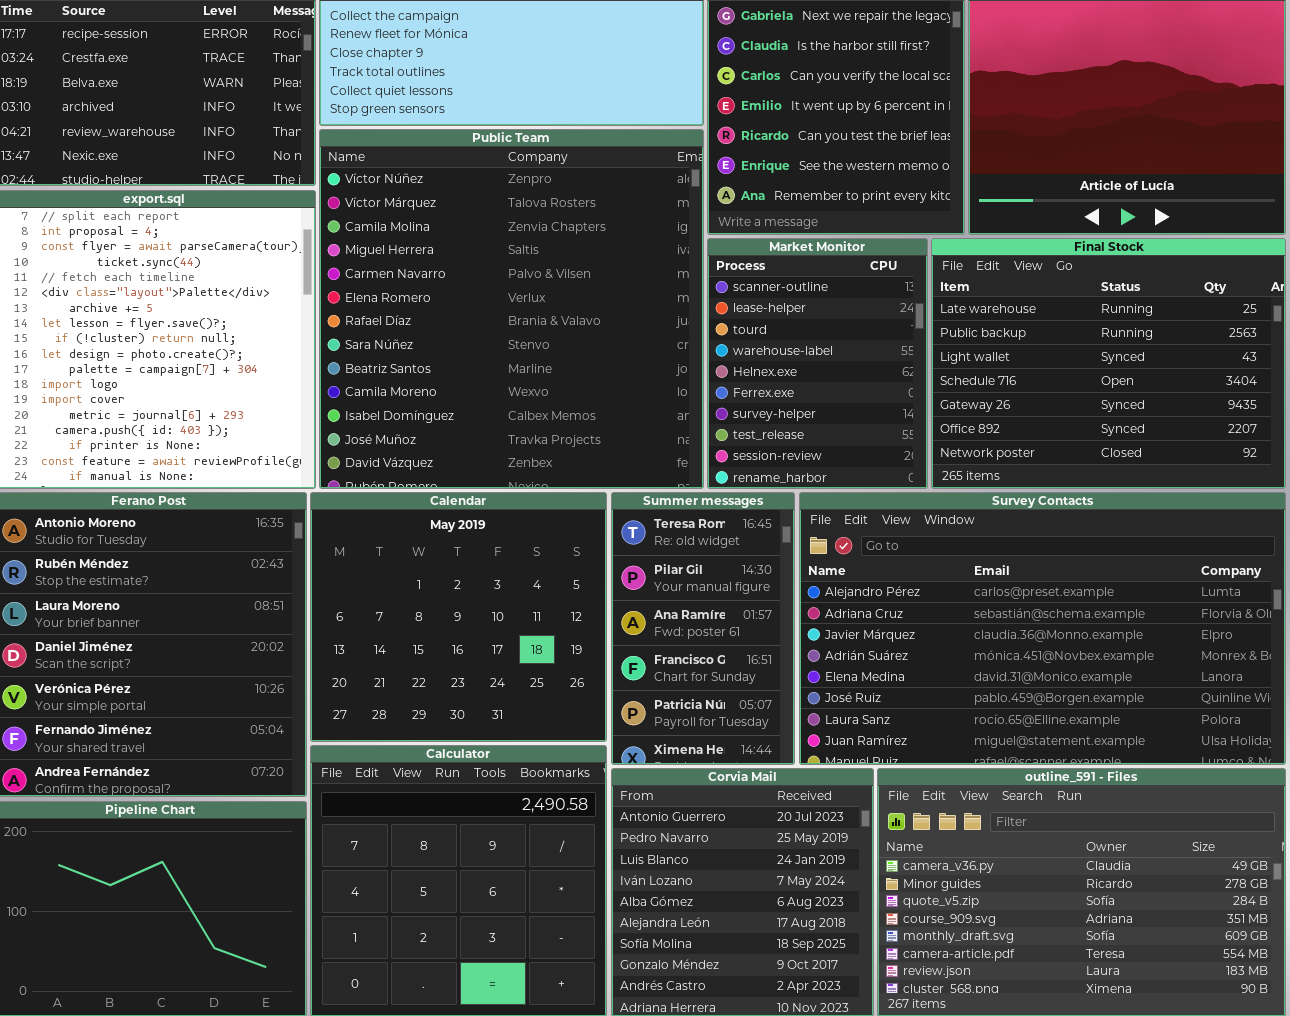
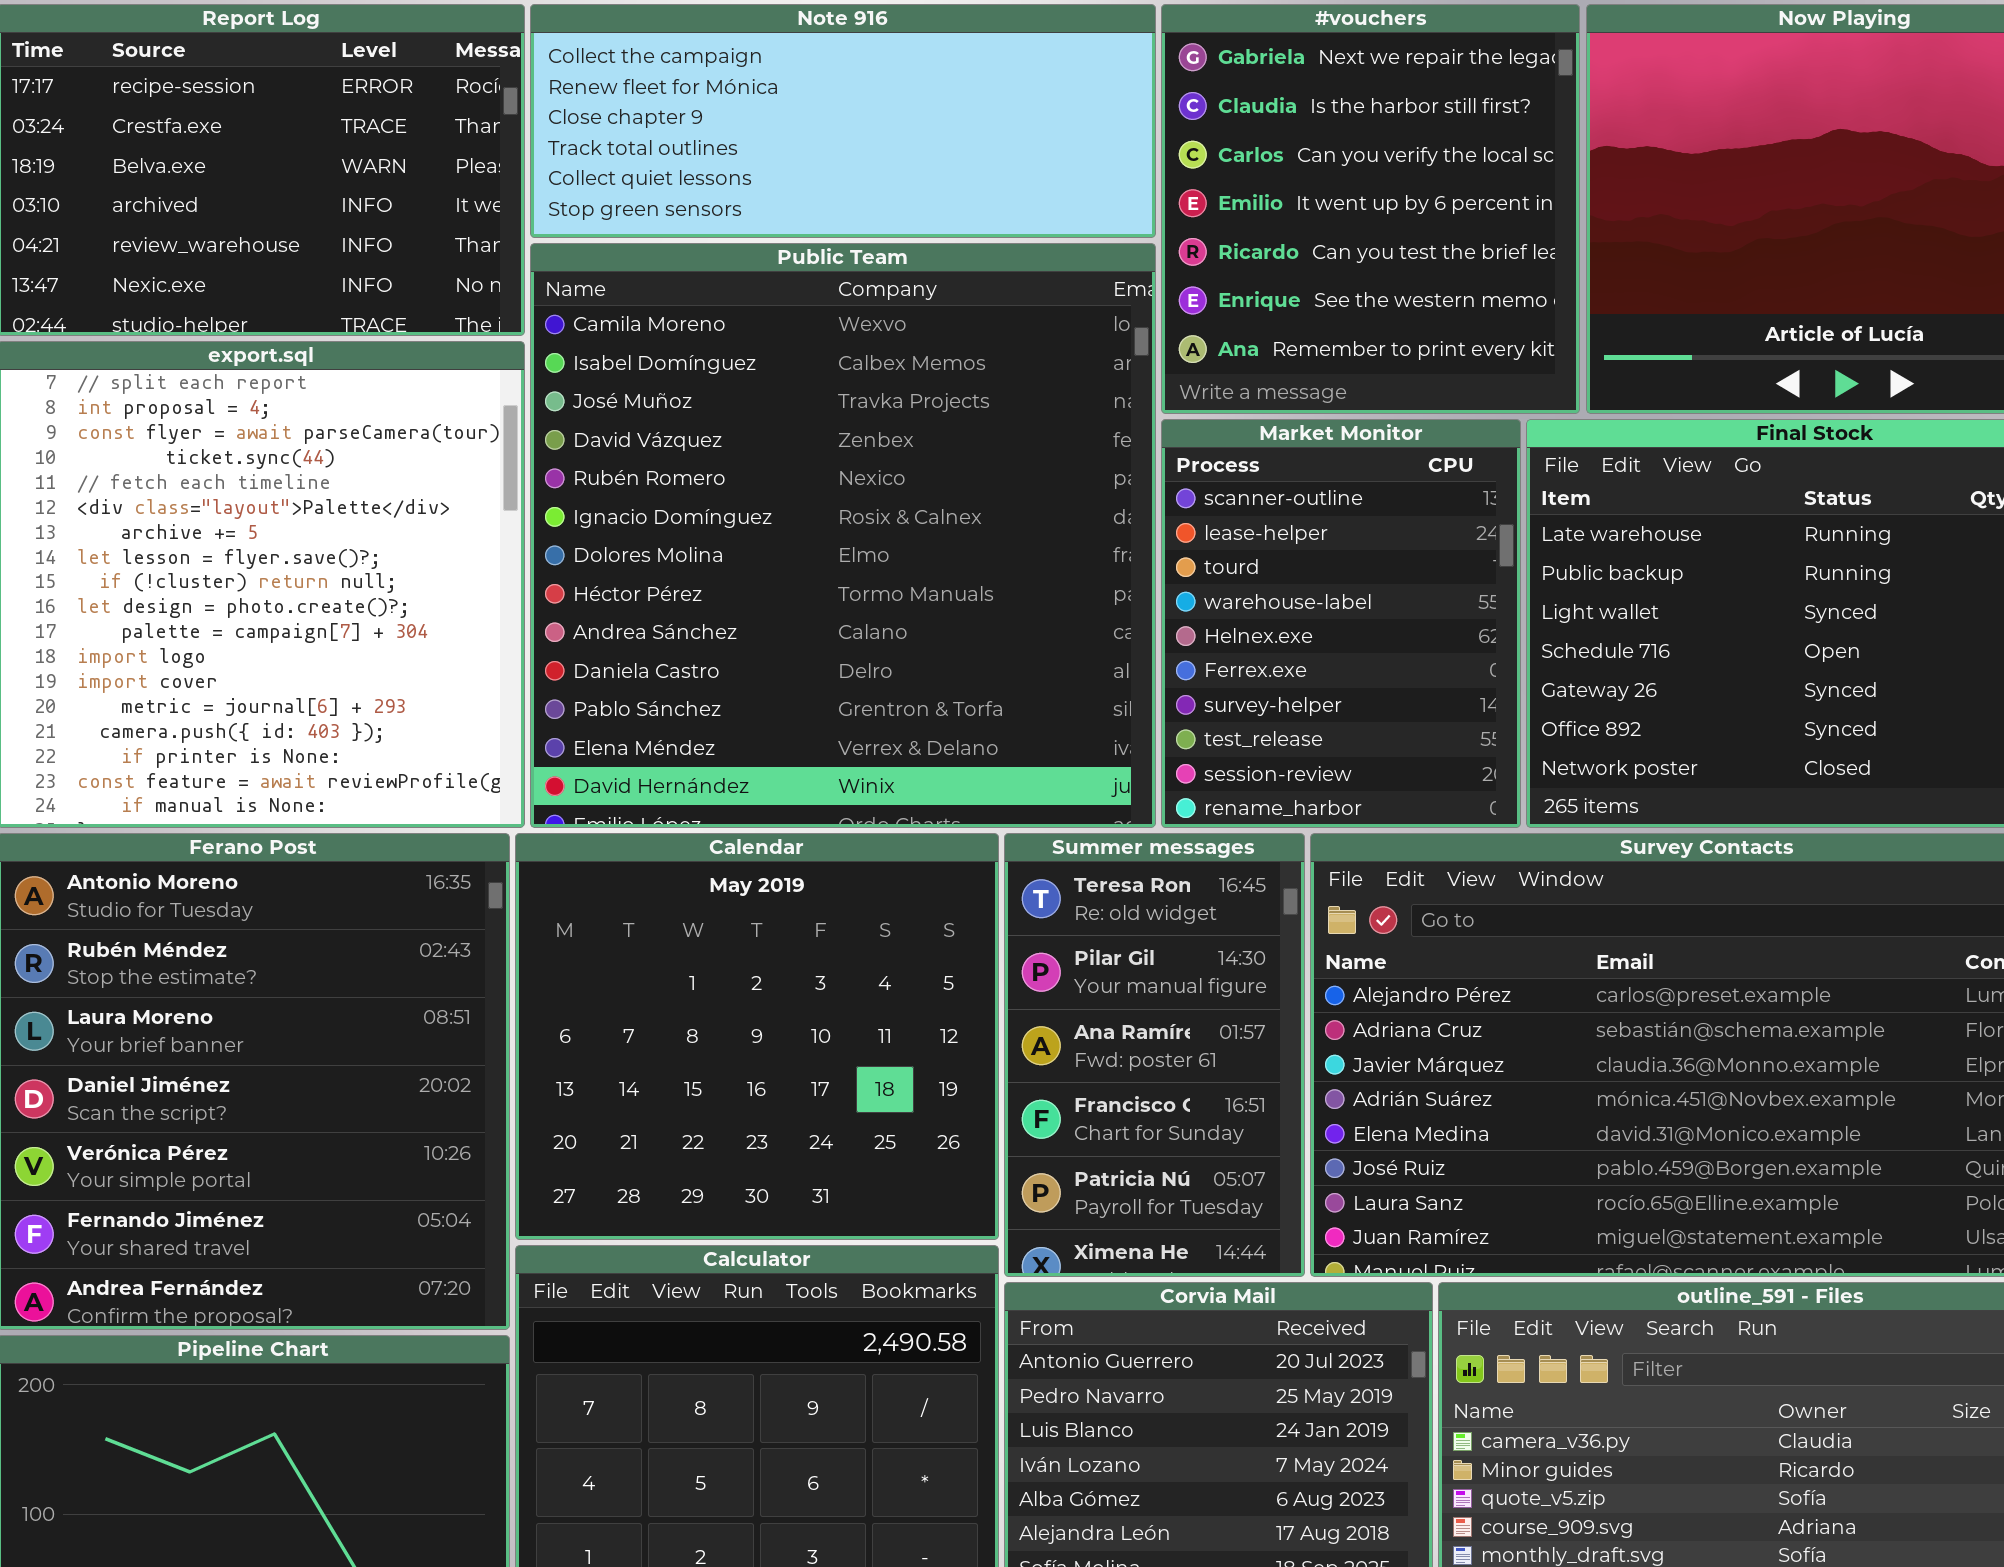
Public Team: [319,129,704,489] -> [530,243,1156,828], scrolled down 9 rows

